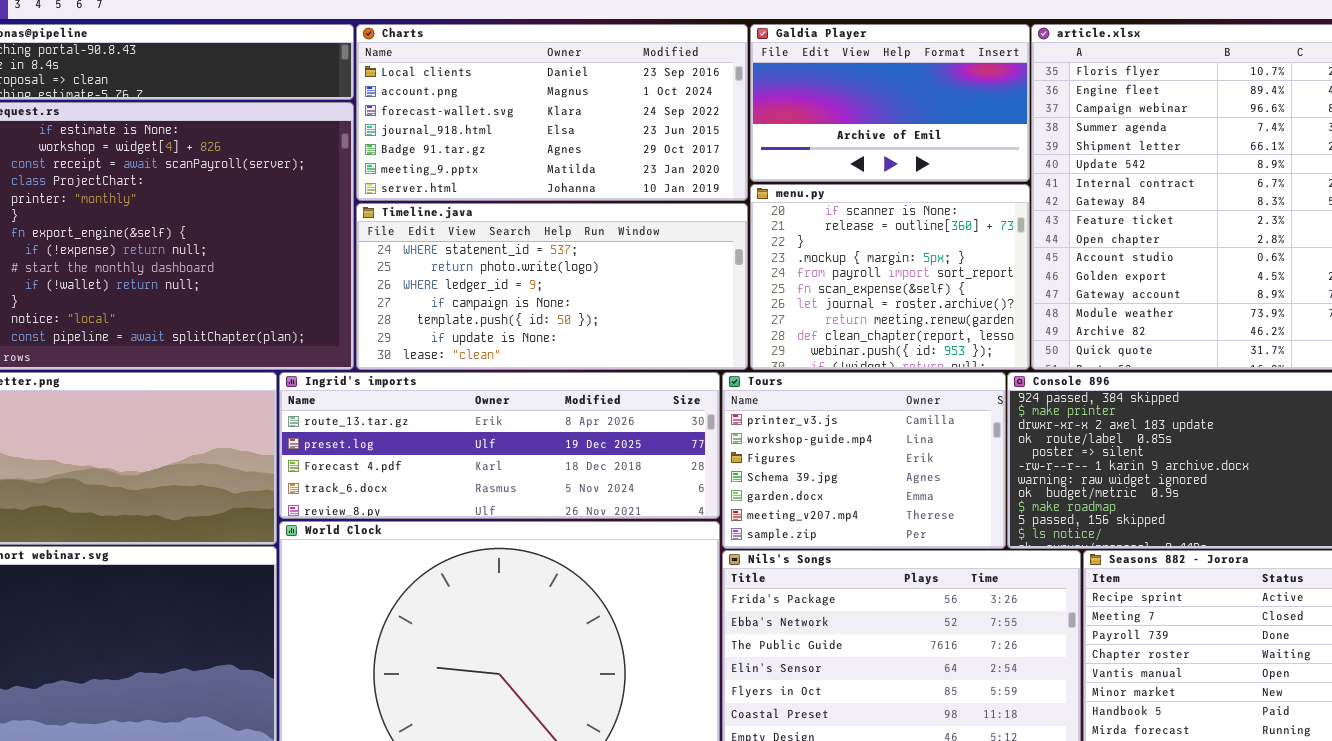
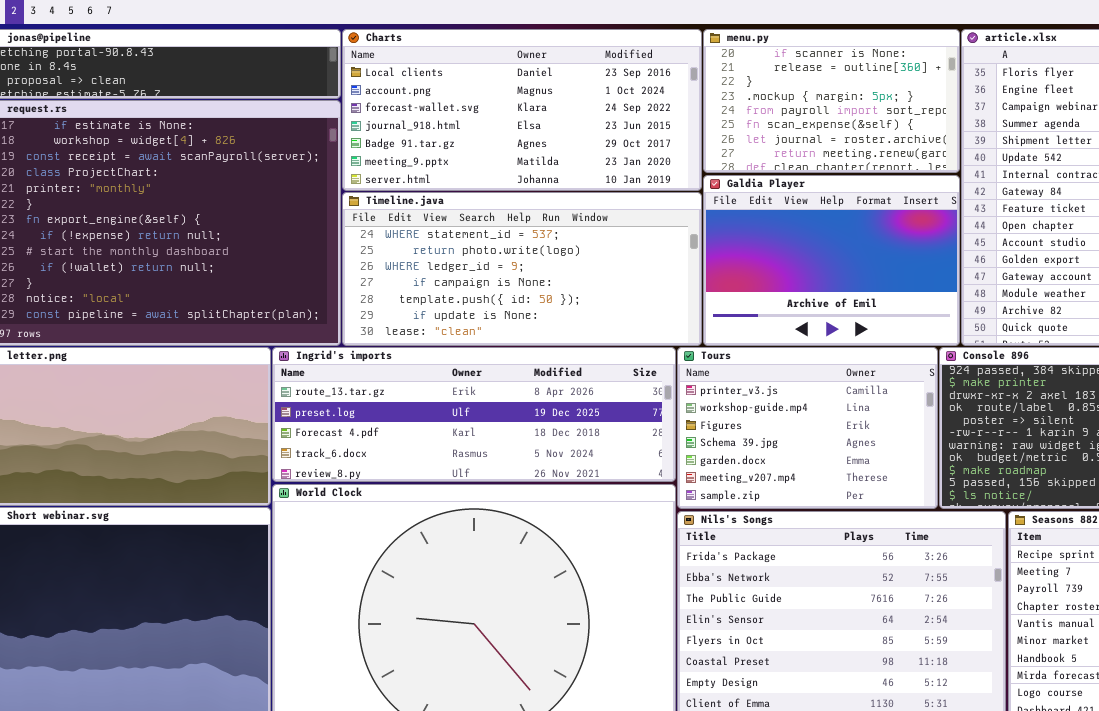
Galdia Player: [750,24,1030,182] -> [703,175,960,346], moved, resized
menu.py: [750,184,1030,370] -> [703,29,960,173], moved, resized

